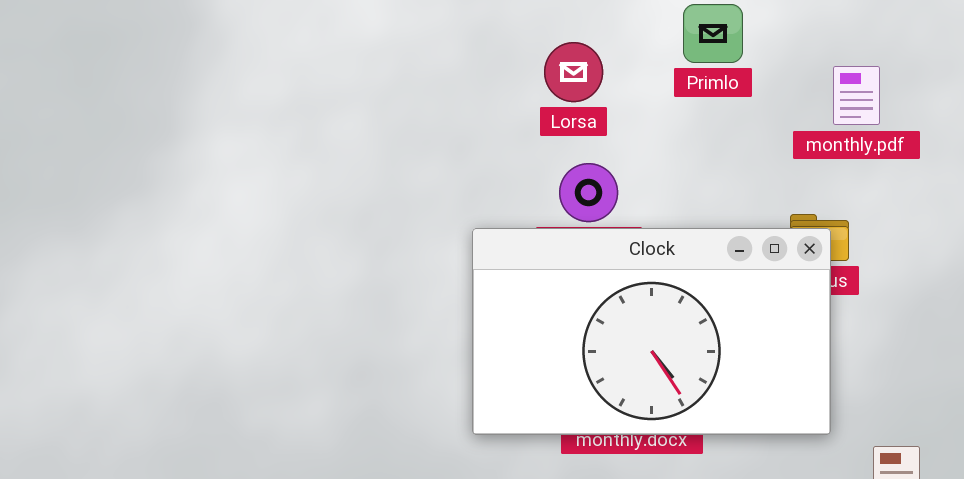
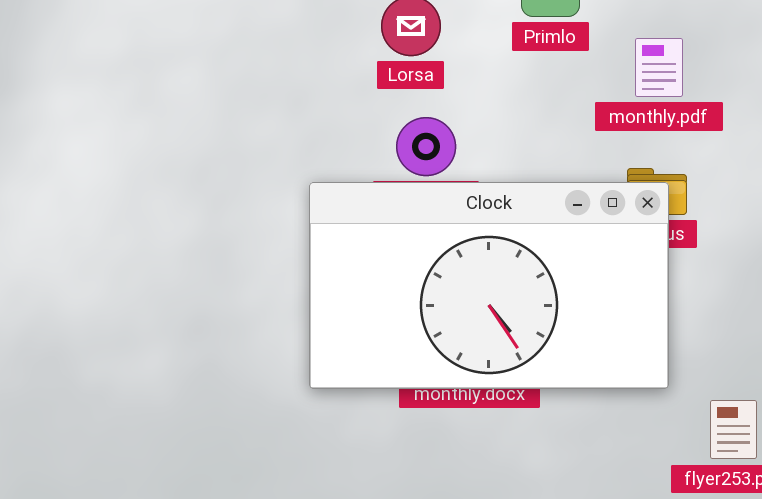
monthly.pdf: [833,66,880,125] -> [635,38,683,97], moved

